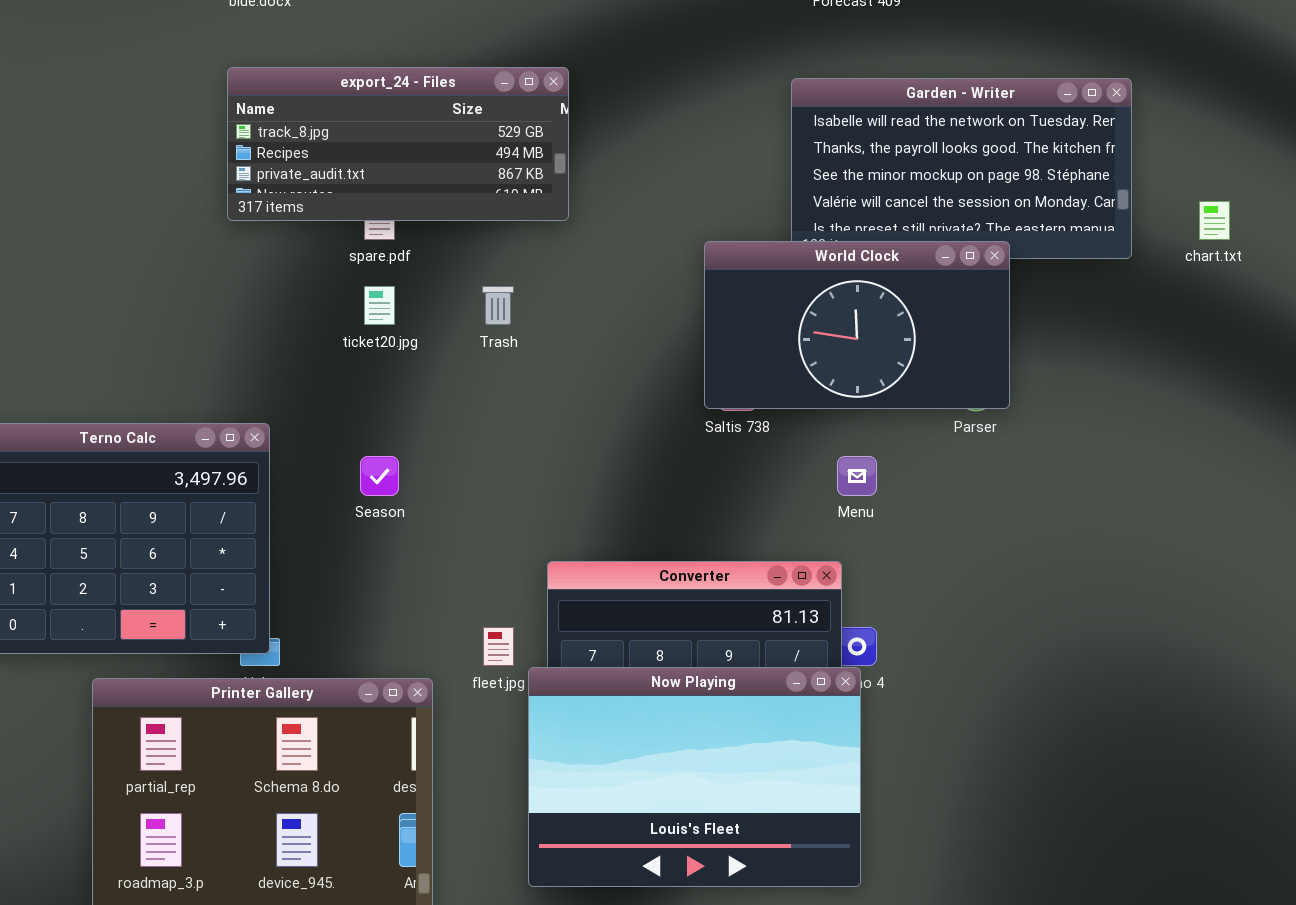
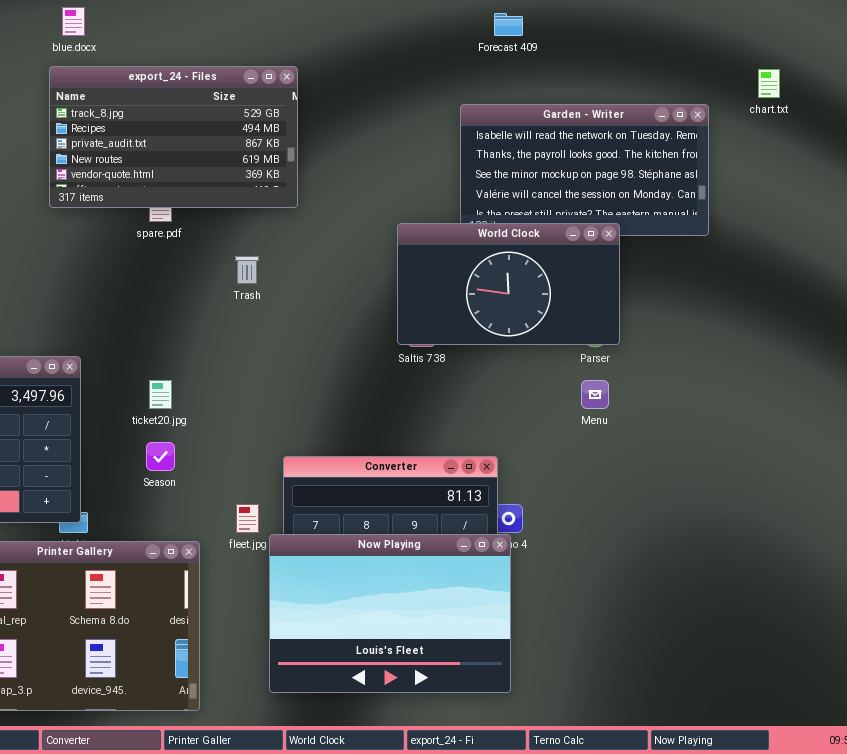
export_24 - Files: [227,67,569,221] -> [49,66,298,208], resized
chart.txt: [1199,201,1230,240] -> [758,69,780,98], moved
ticket20.jpg: [364,286,395,325] -> [149,380,172,409], moved
Season: [360,456,399,496] -> [146,442,175,471], moved
Menu: [837,456,877,496] -> [581,380,609,409], moved

